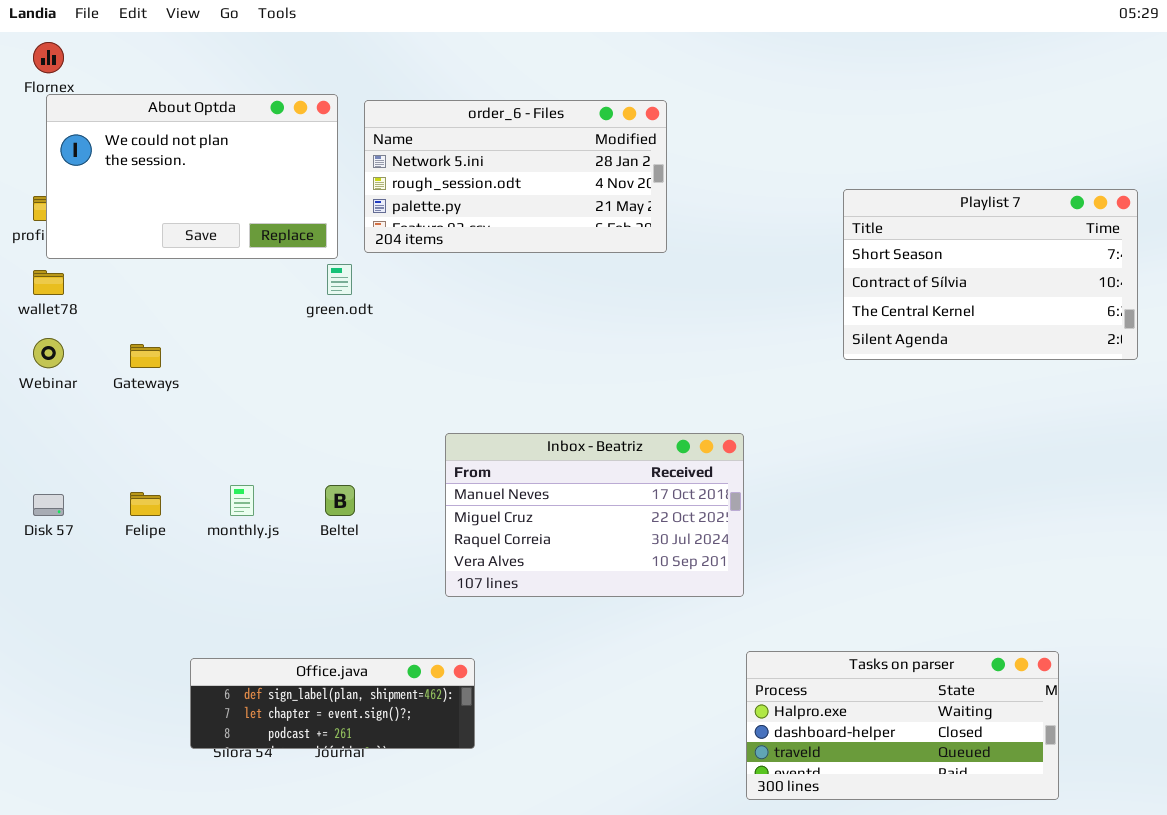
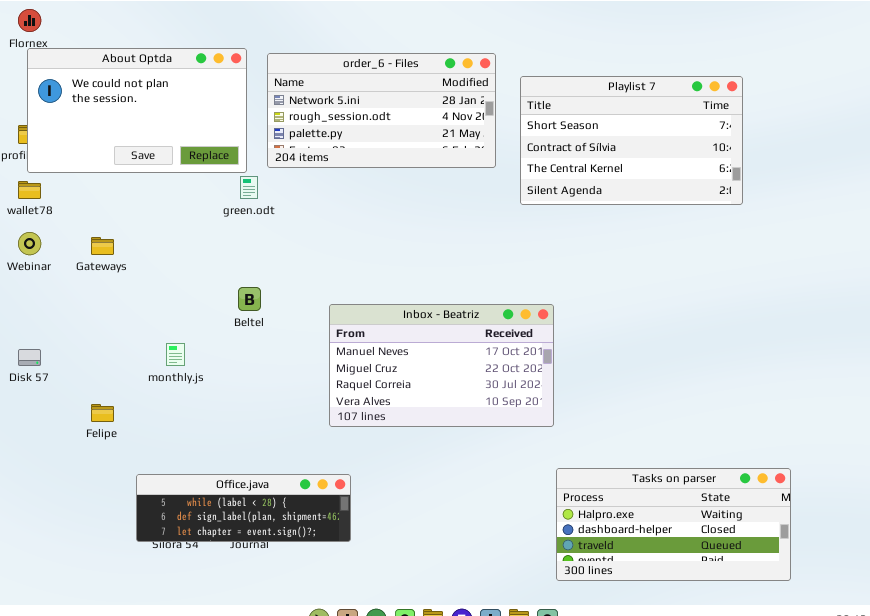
Playlist 7: [843,189,1138,360] -> [520,76,743,205], moved
Beltel: [325,485,355,516] -> [238,287,261,311], moved
Felipe: [130,492,161,516] -> [91,404,114,422], moved
Office.java: [190,658,475,749] -> [136,474,351,542], scrolled up 1 row

